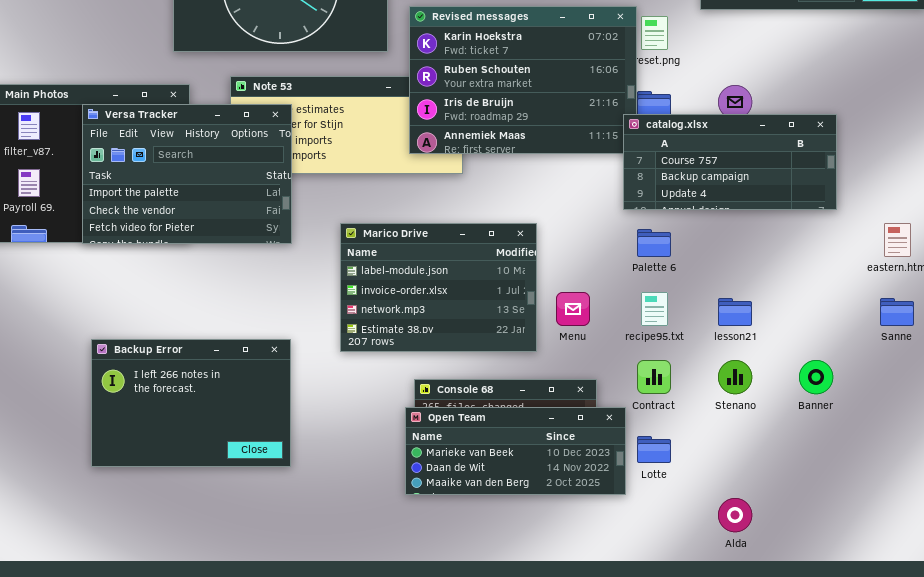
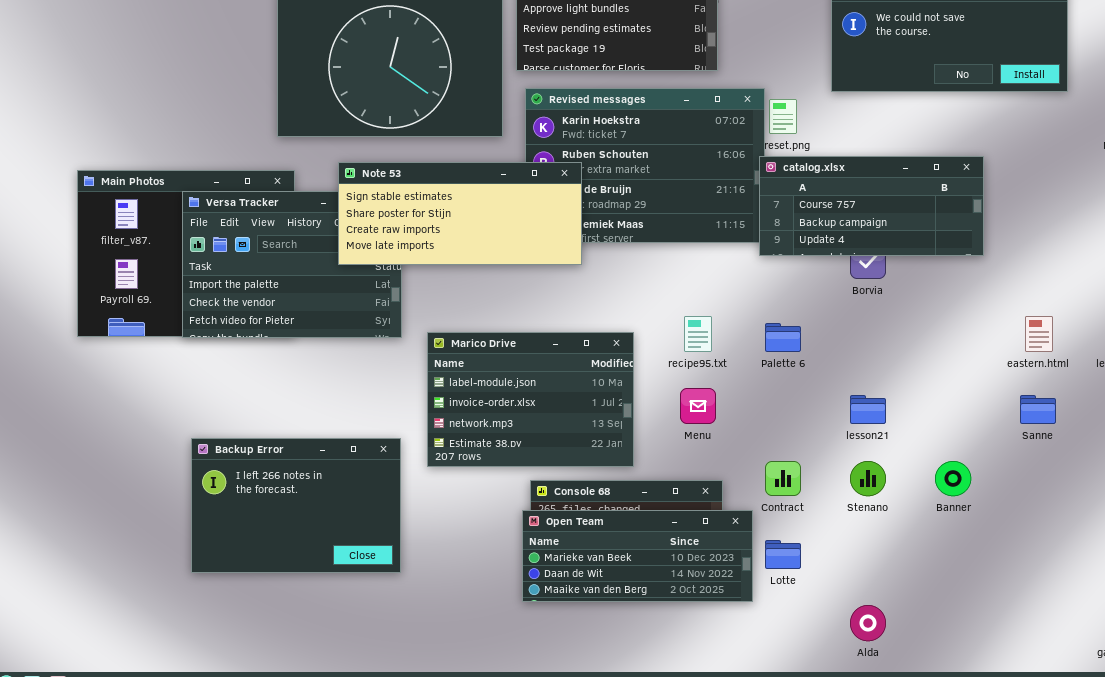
Note 53: [230,76,463,174] -> [338,162,582,265], raised
catalog.xlsx: [623,114,837,210] -> [759,156,984,256], moved
Marico Drive: [340,223,537,352] -> [427,332,634,467], moved
recipe95.txt: [641,292,668,326] -> [684,316,712,352], moved

